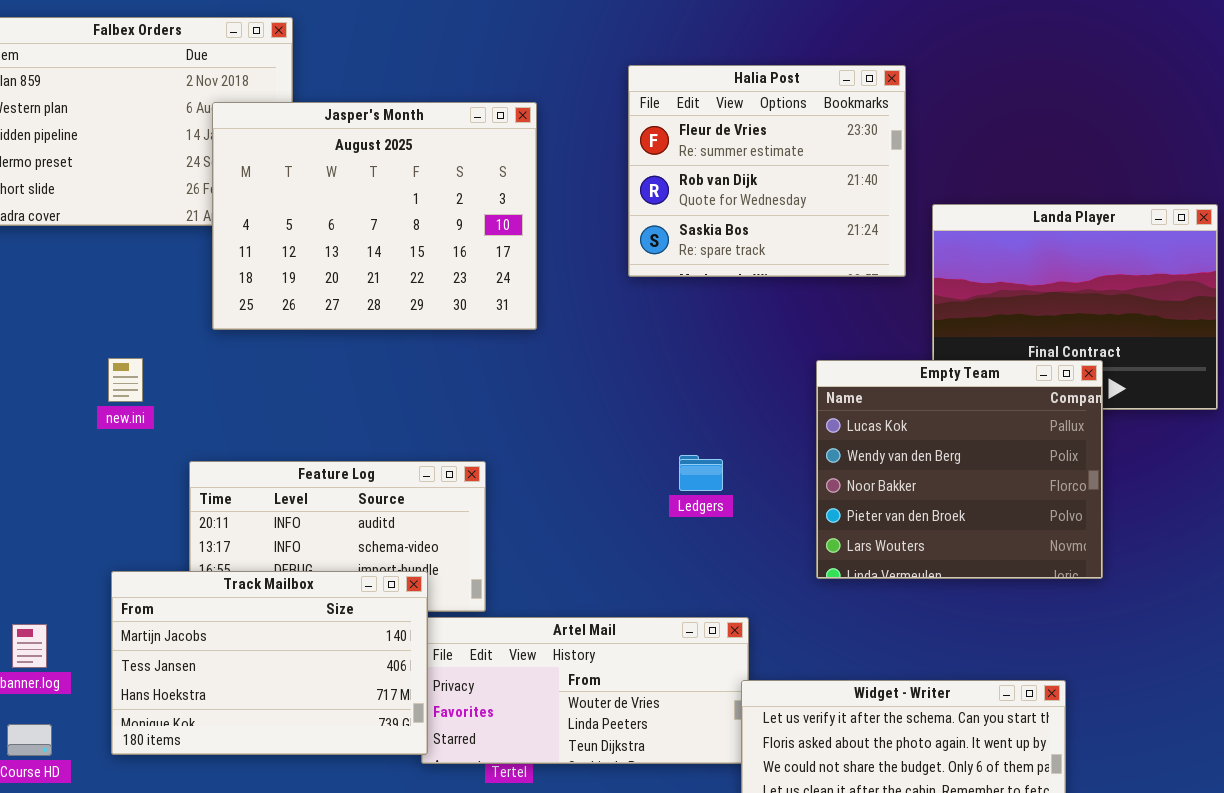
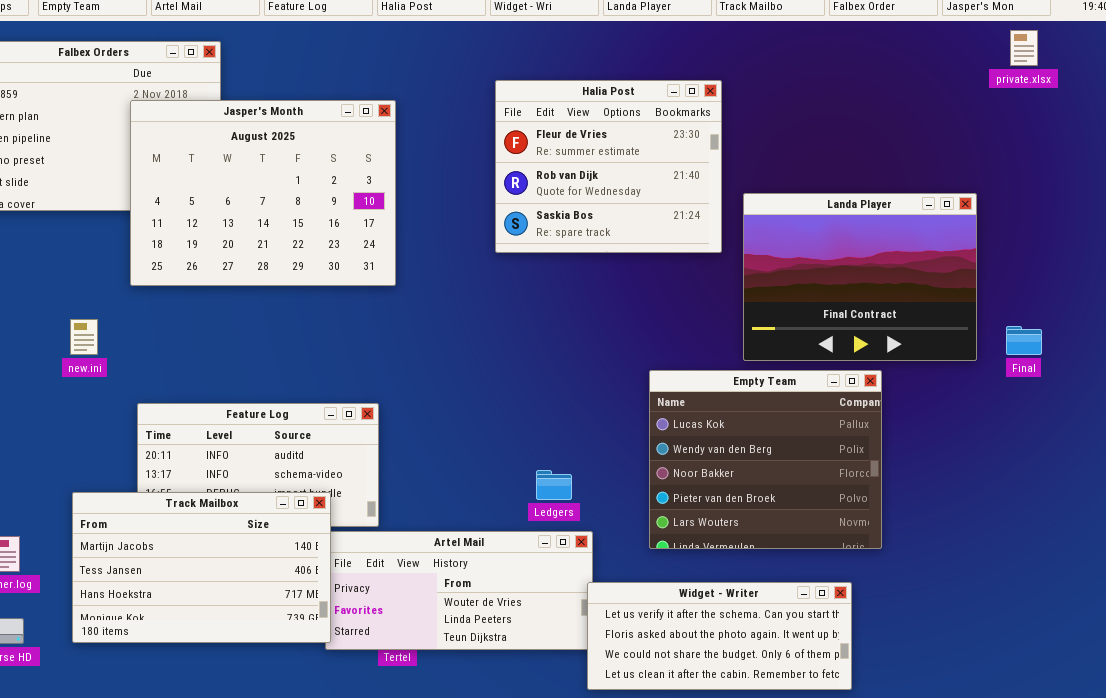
Jasper's Month: [212,102,537,330] -> [130,100,396,286], moved
Empty Team: [816,360,1103,579] -> [649,370,882,549], moved
Ledgers: [679,455,723,491] -> [536,470,572,500], moved

